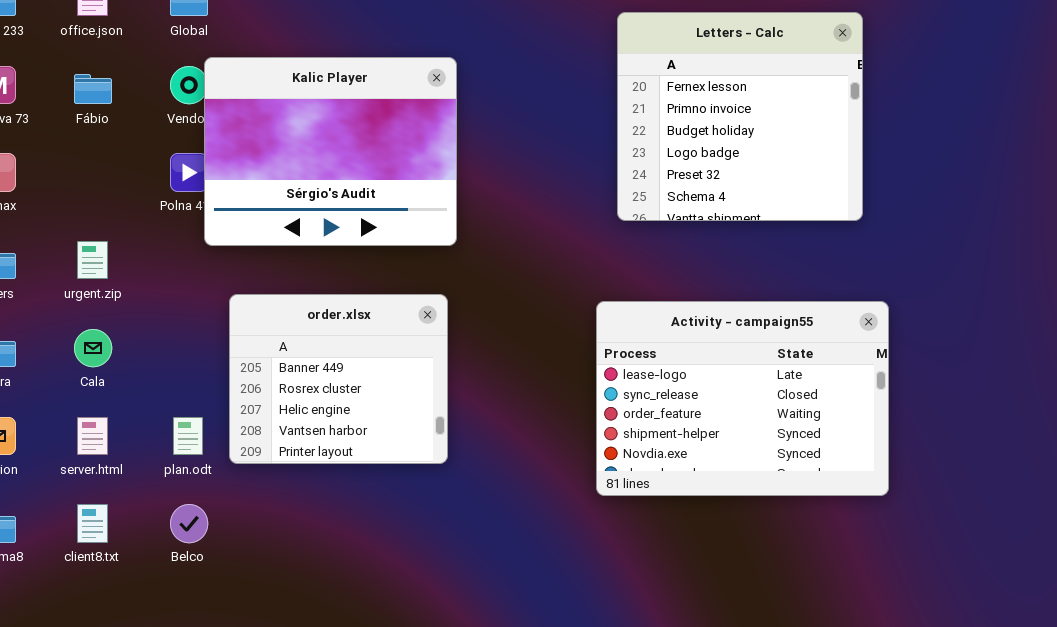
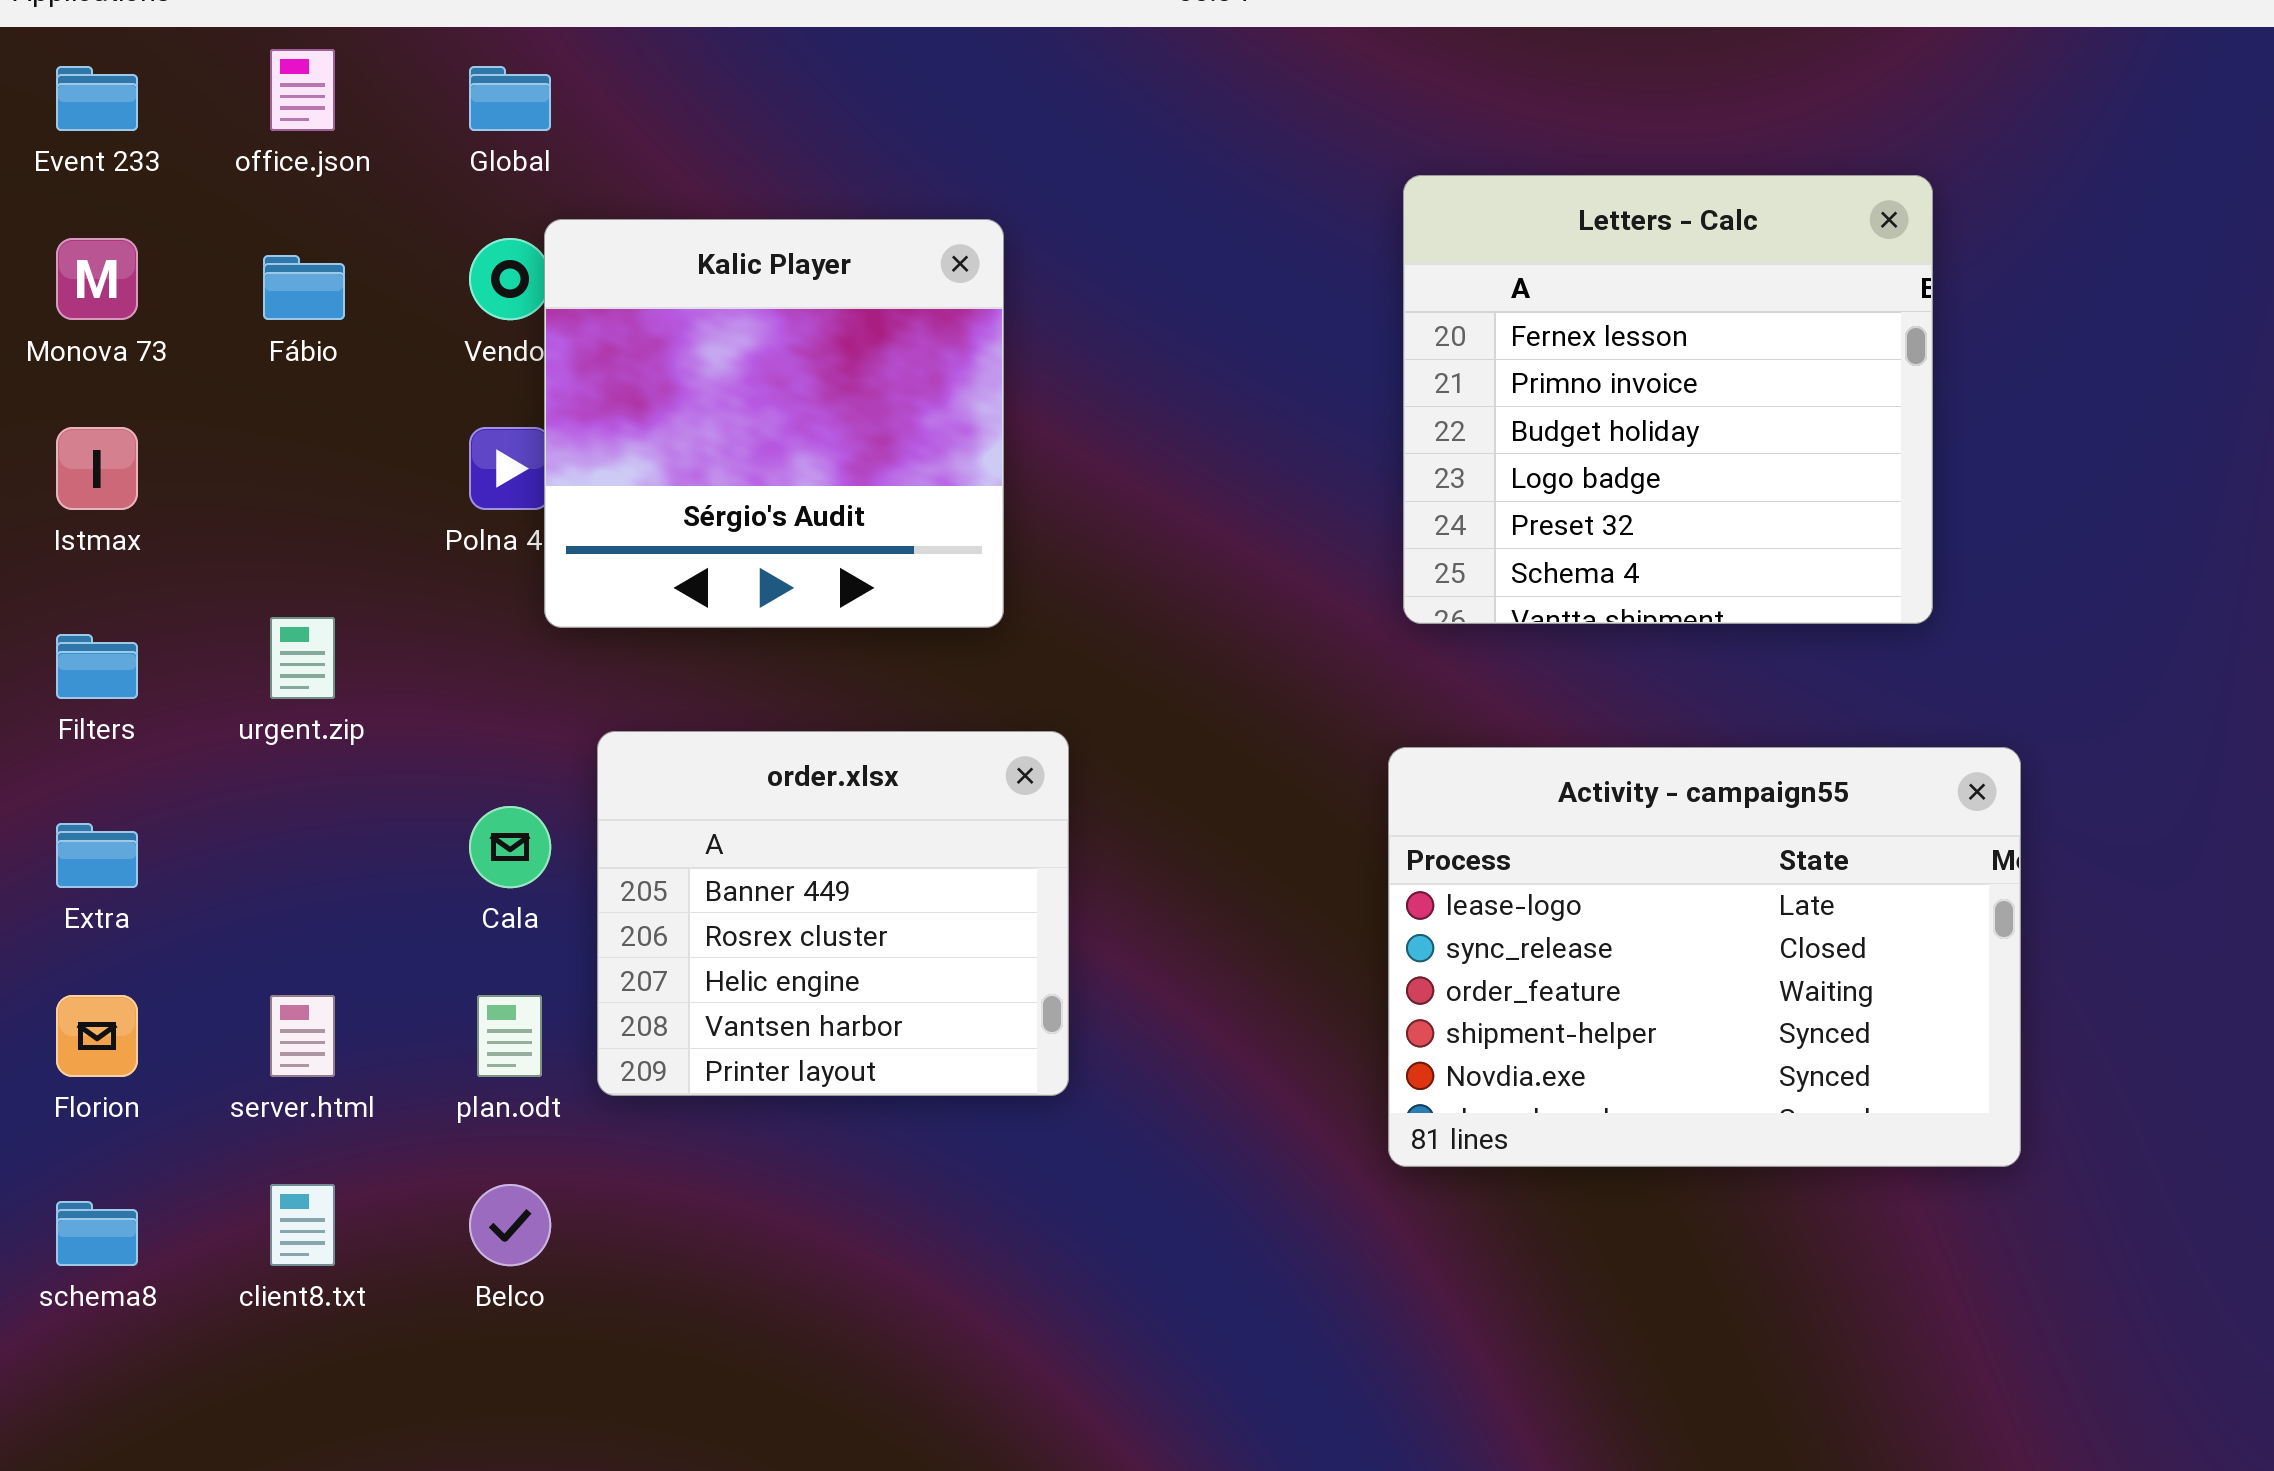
Letters - Calc: [617,12,863,221] -> [1403,175,1933,624], moved
Kalic Player: [204,57,457,246] -> [544,219,1004,628], resized
Cala: [74,329,112,367] -> [469,806,551,888], moved

